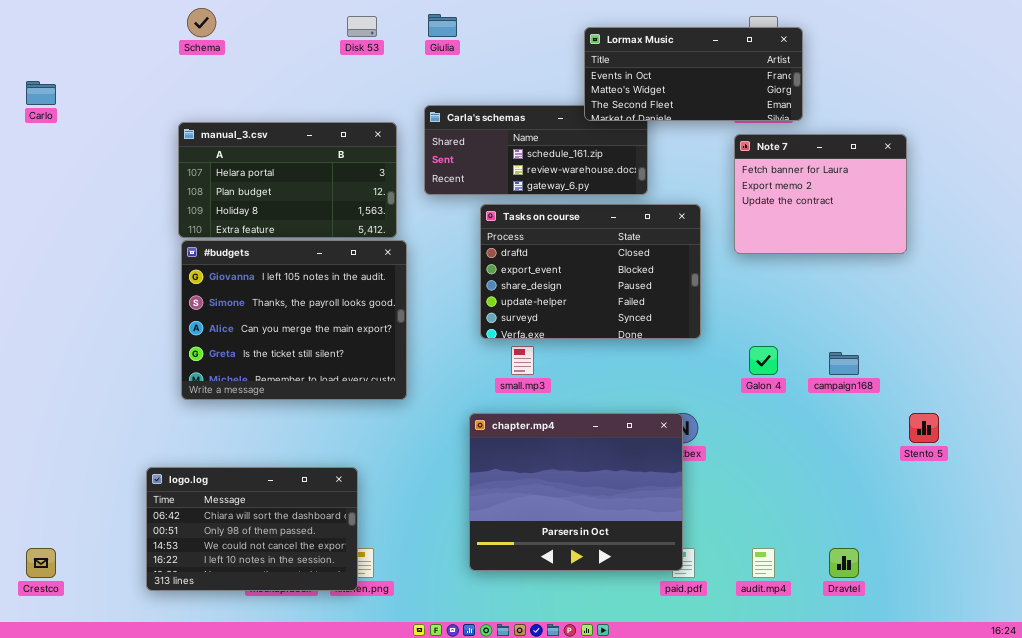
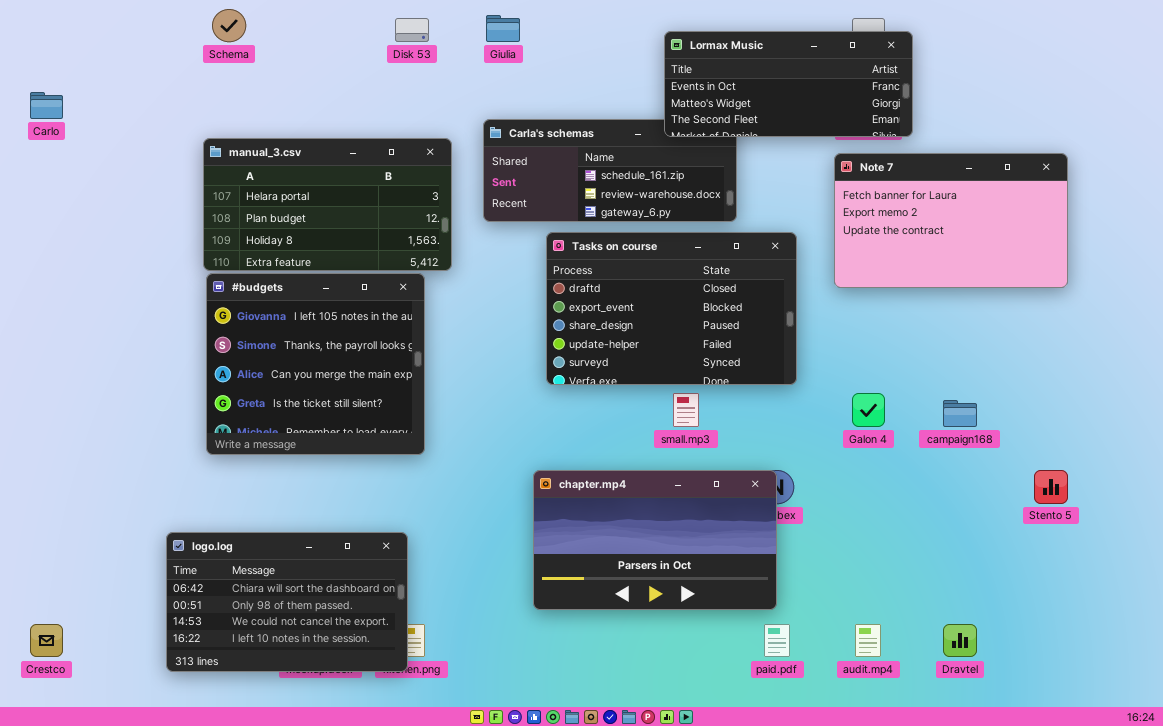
Note 7: [734,134,907,254] -> [834,153,1068,288], resized
#budgets: [181,240,407,400] -> [206,273,425,455], resized
small.mp3: [511,346,534,375] -> [673,393,699,427], moved
chapter.mp4: [469,413,683,571] -> [533,470,777,610], resized

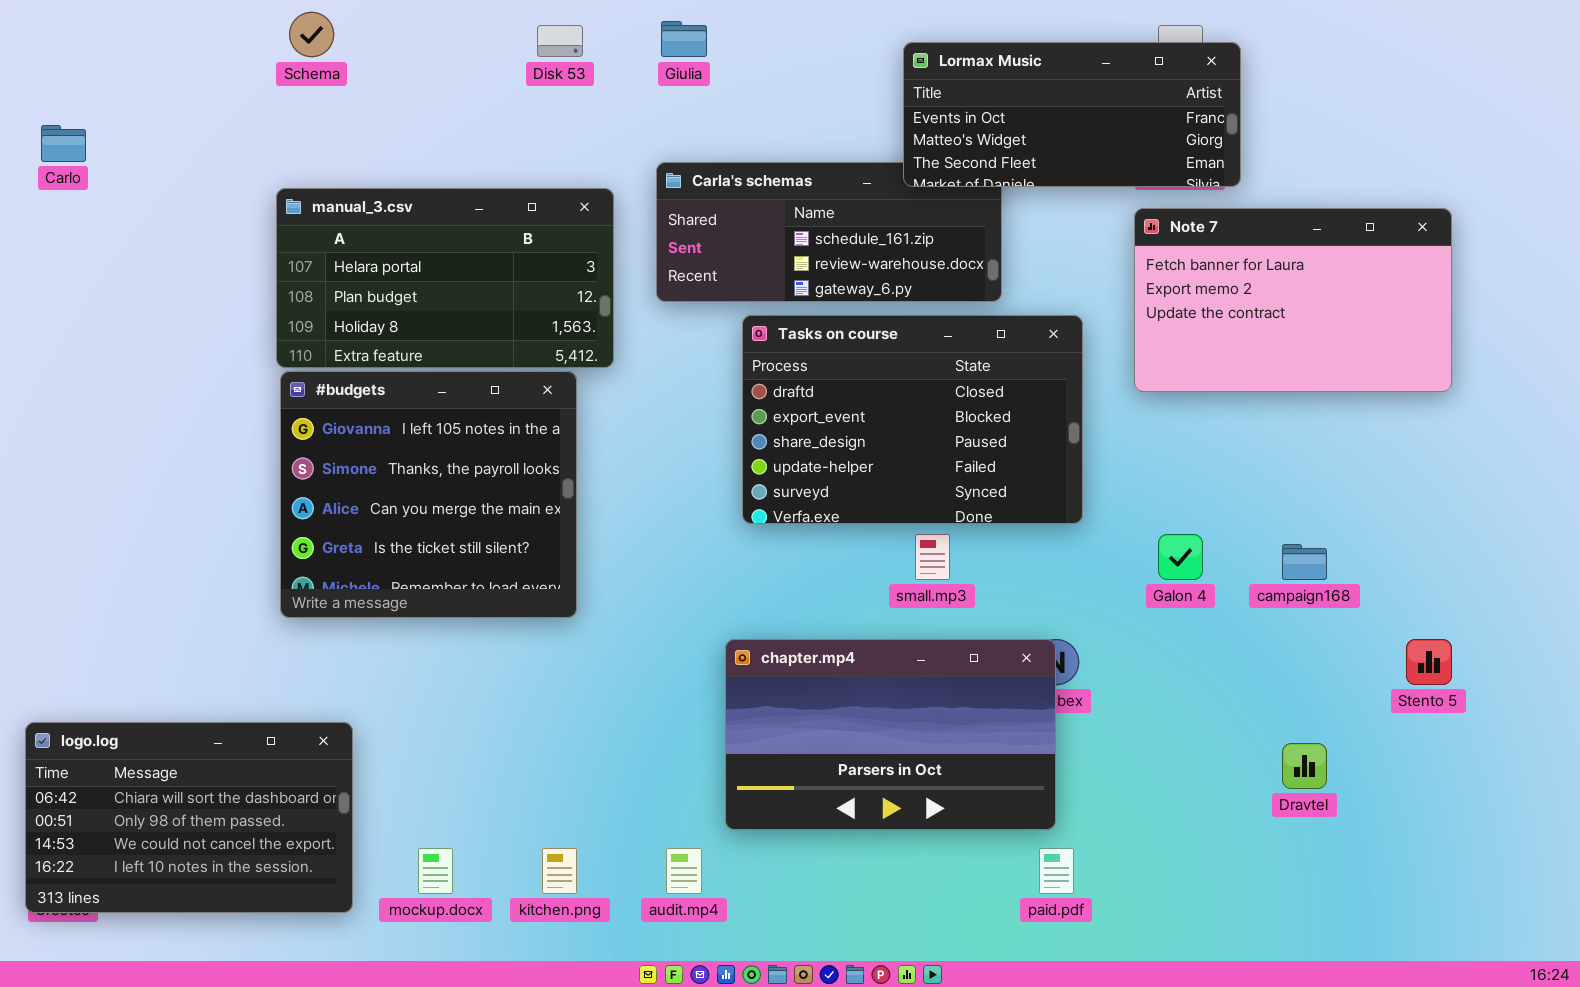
logo.log: [166,532,408,672] -> [25,722,353,913], moved
audit.mp4: [855,624,881,657] -> [666,848,702,894], moved
Dravtel: [943,624,977,657] -> [1282,743,1327,789], moved

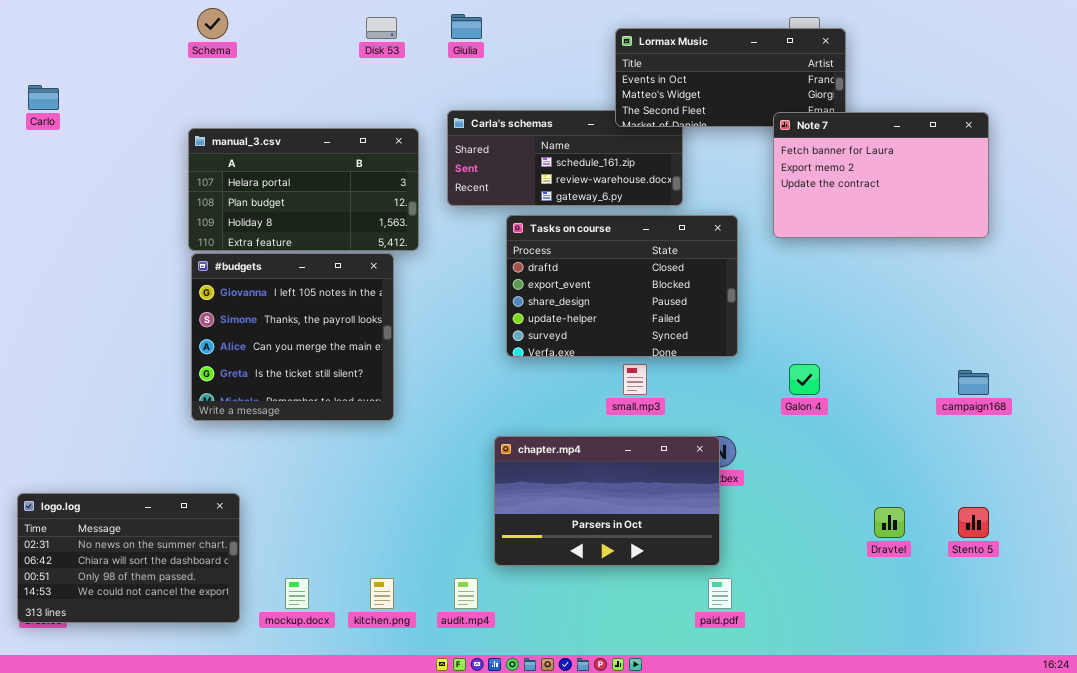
Note 7: [1134,208,1452,392] -> [773,112,989,238], moved
campaign168: [1282,544,1327,580] -> [958,370,989,395], moved
Stento 5: [1406,639,1452,685] -> [958,507,989,538], moved
logo.log: [25,722,353,913] -> [17,493,240,623], scrolled up 1 row

